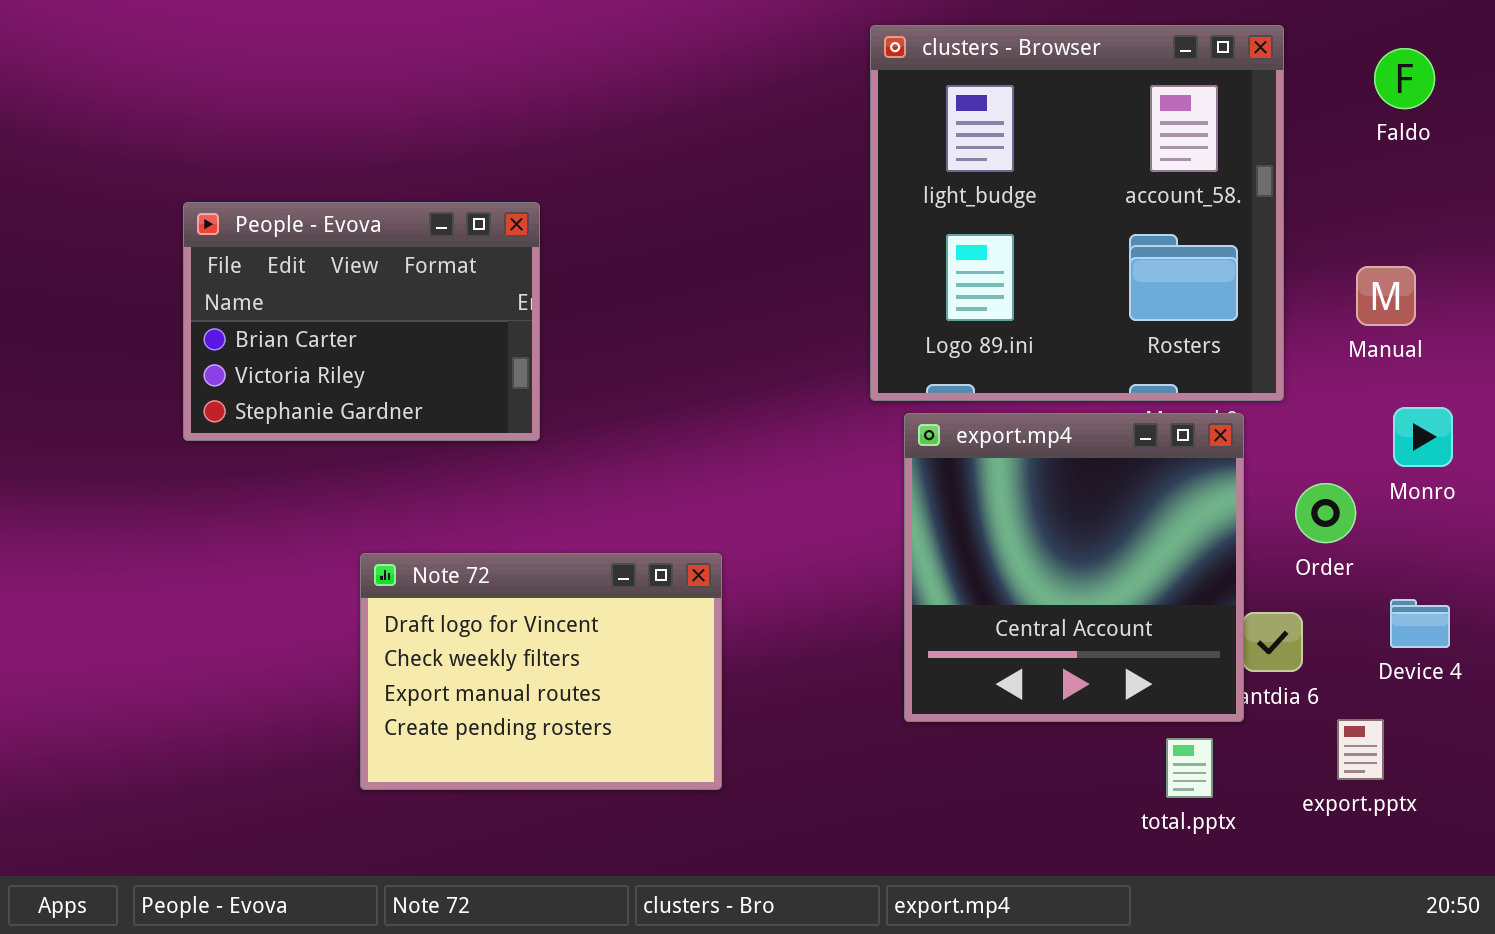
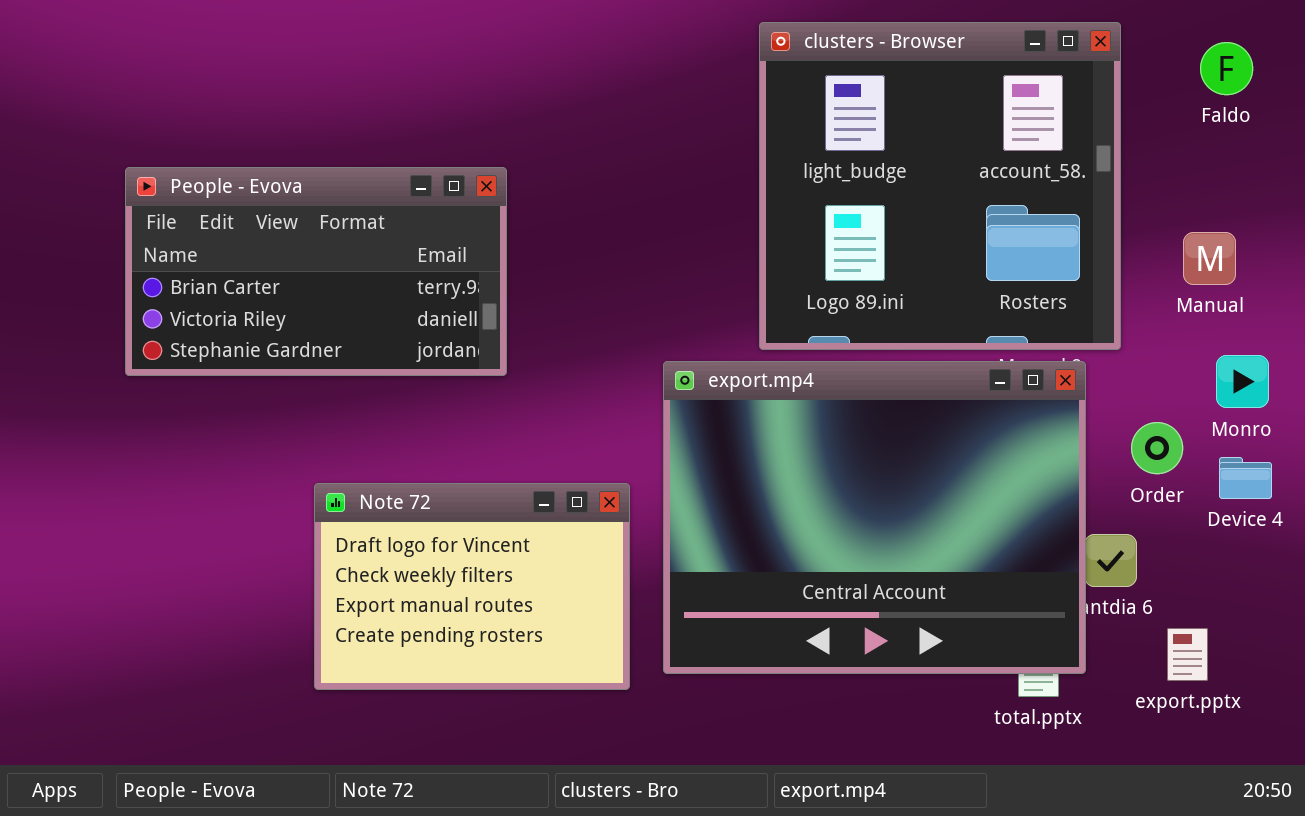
People - Evova: [183,202,540,441] -> [125,167,507,376], moved, resized
export.mp4: [904,413,1244,722] -> [663,361,1086,674], resized
Device 4: [1390,599,1450,648] -> [1219,457,1272,499], moved

